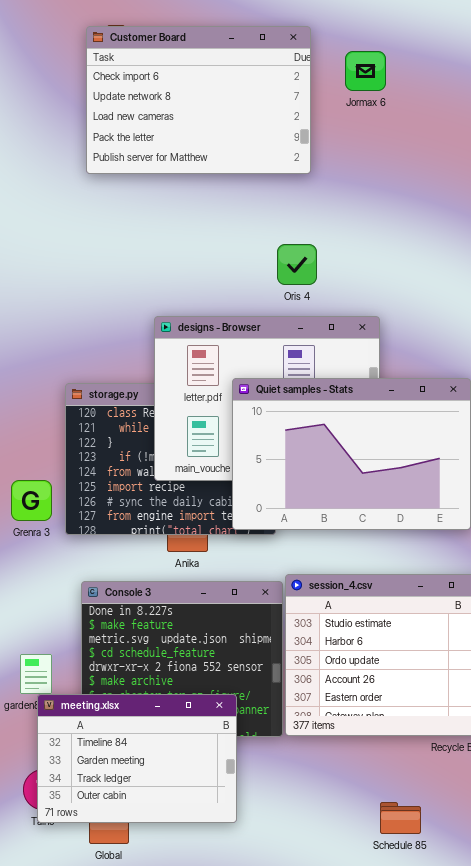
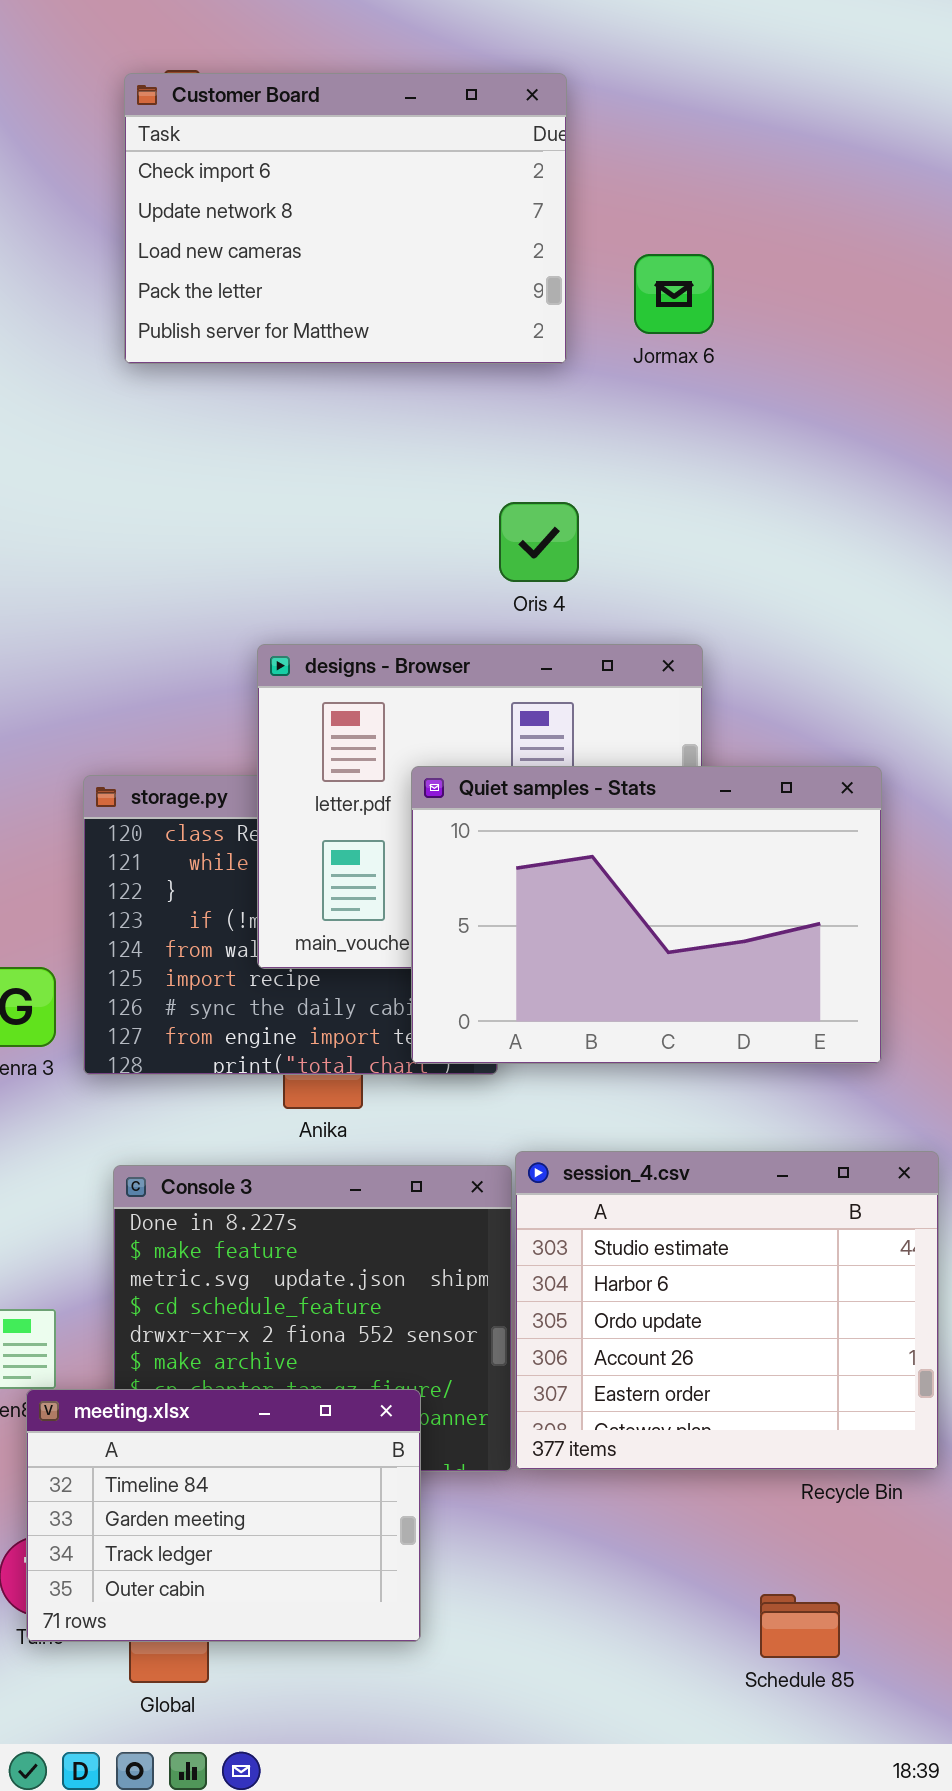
Jormax 6: [345,51,386,91] -> [634,254,714,334], moved
Schedule 85: [380,802,421,834] -> [760,1594,840,1658], moved

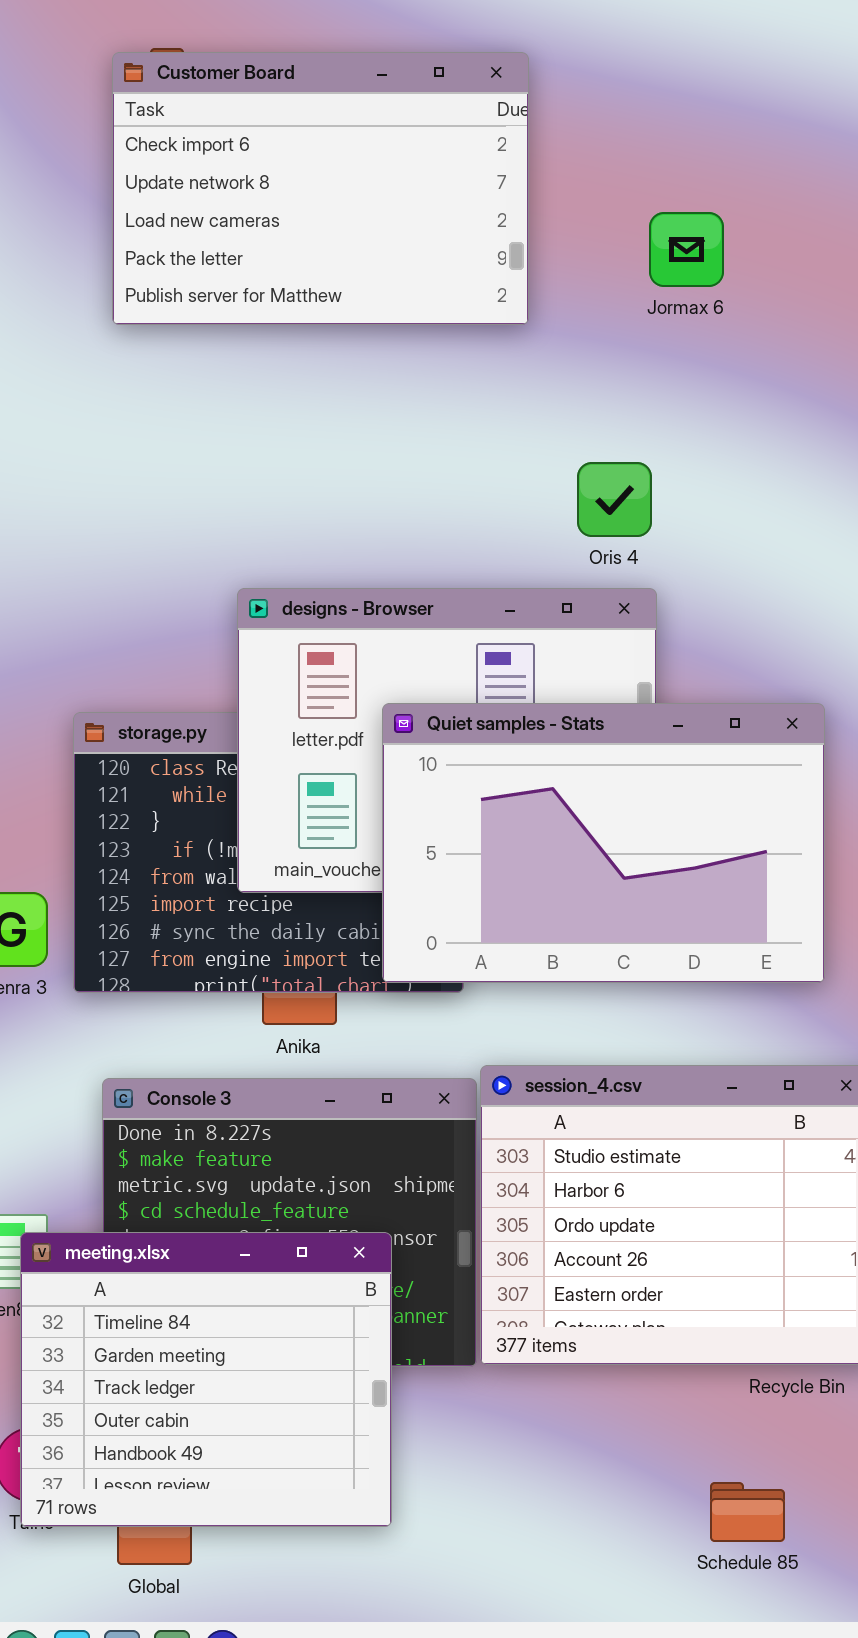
Jormax 6: [634,254,714,334] -> [649,212,724,287], moved
Oris 4: [499,502,579,582] -> [577,462,652,537], moved
meeting.xlsx: [26,1389,421,1642] -> [20,1232,392,1527], resized

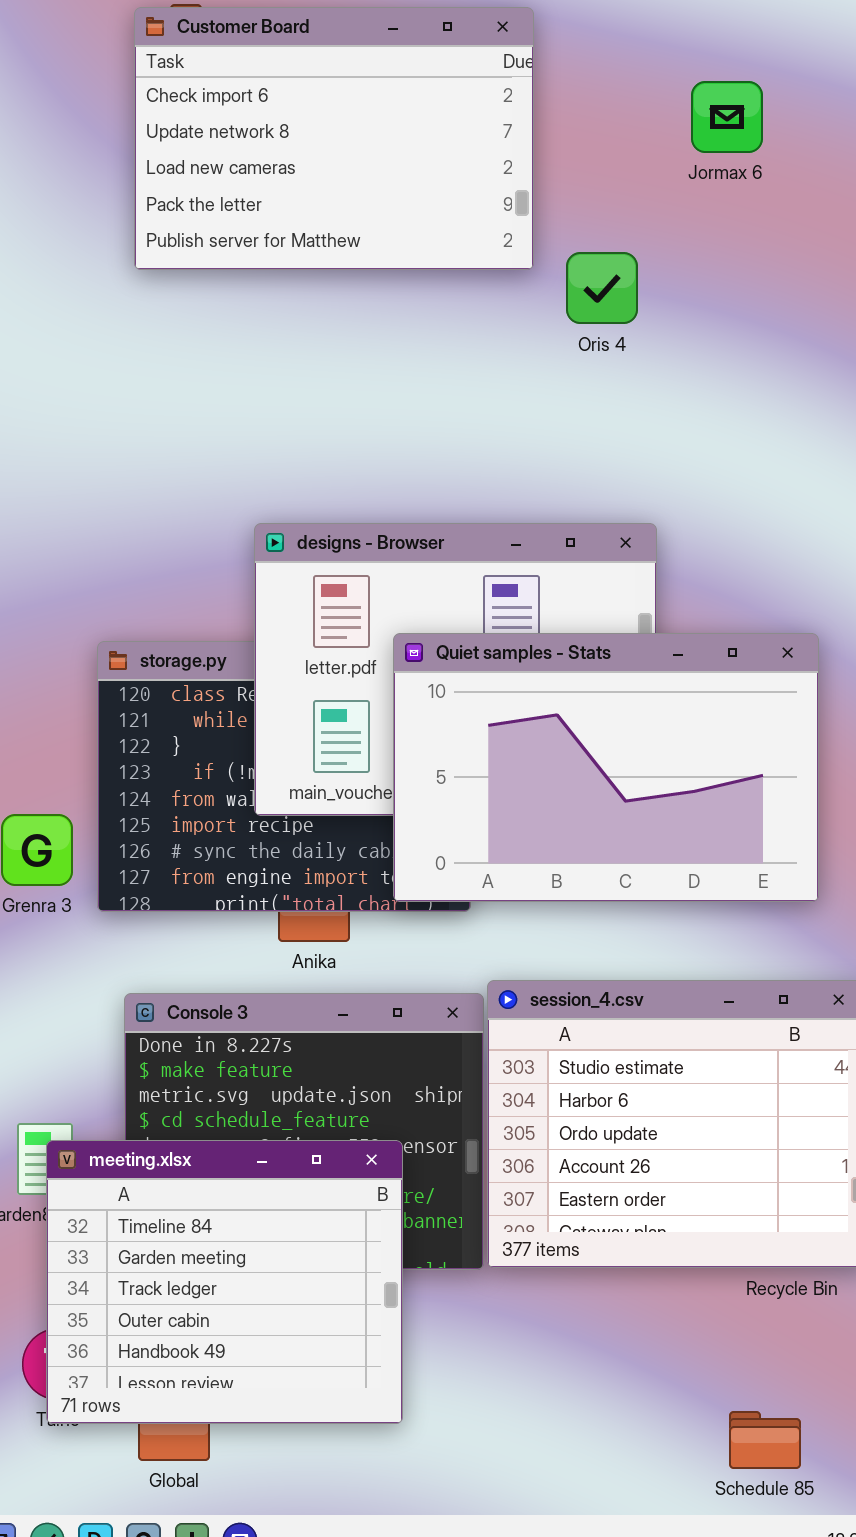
Jormax 6: [649,212,724,287] -> [691,81,763,153], moved
Oris 4: [577,462,652,537] -> [566,252,638,324], moved
Schedule 85: [710,1482,785,1542] -> [729,1411,801,1469], moved

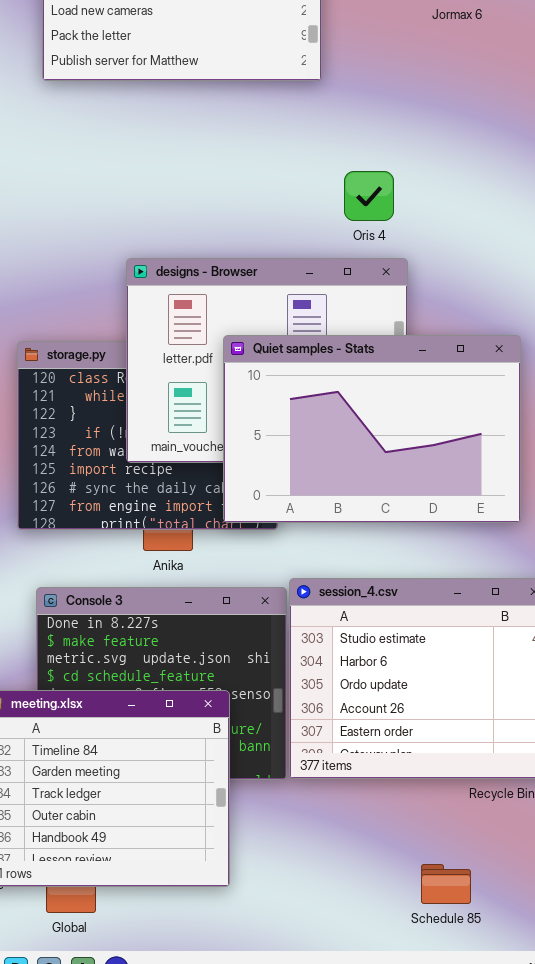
Oris 4: [566,252,638,324] -> [344,171,394,221], moved
Schedule 85: [729,1411,801,1469] -> [421,864,471,904], moved

